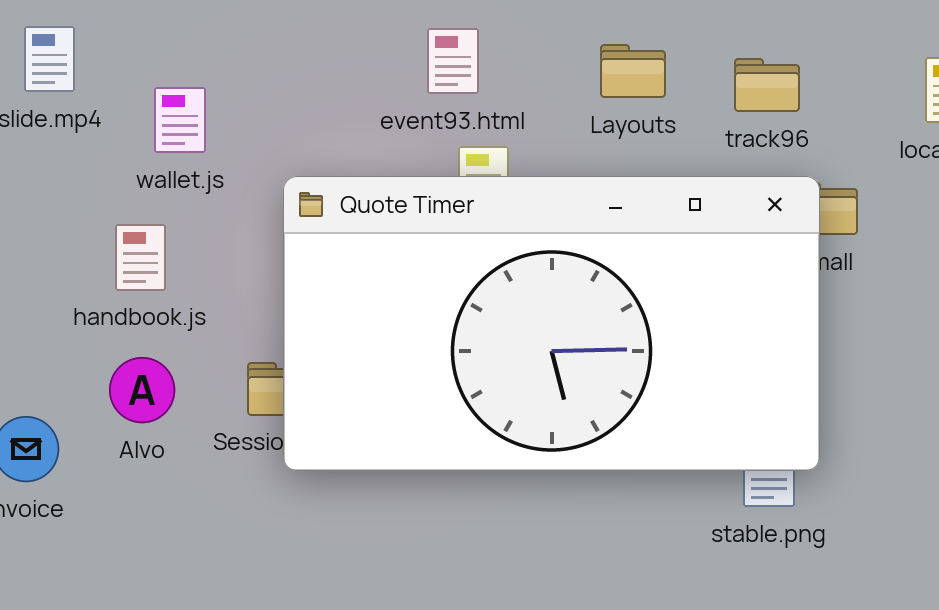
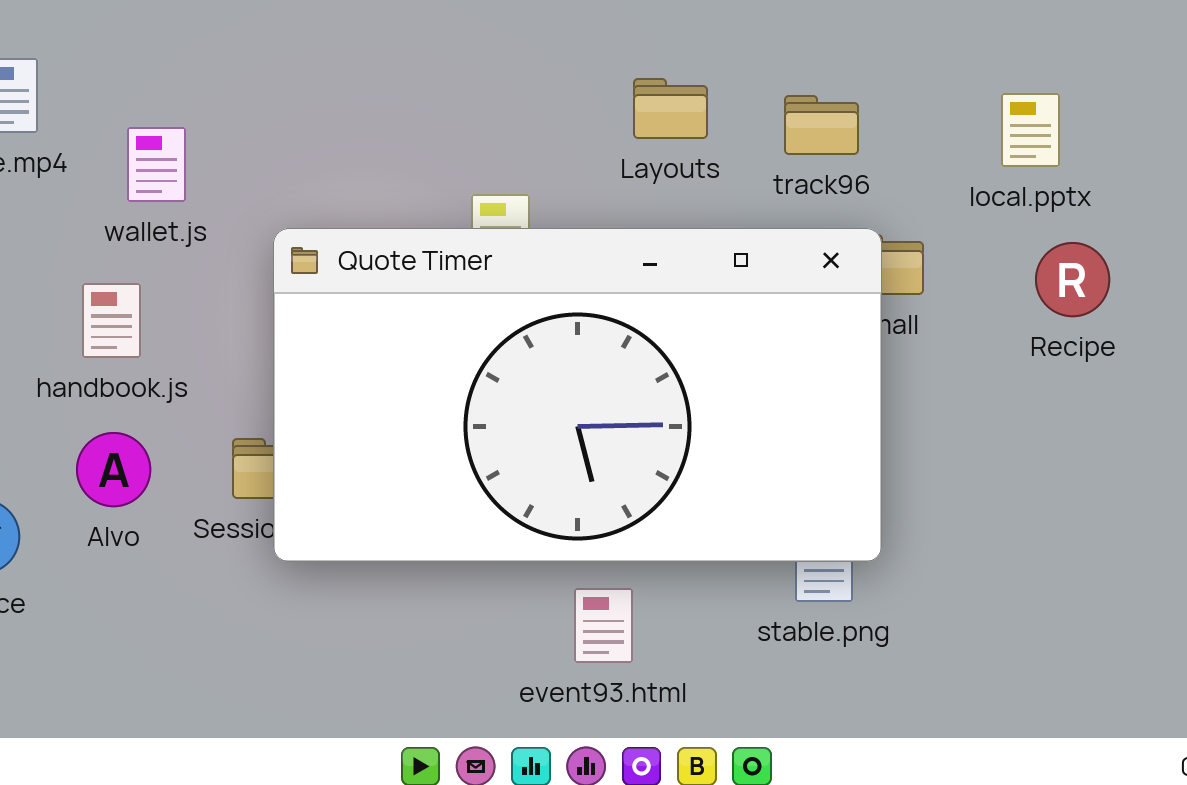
event93.html: [427,28,479,94] -> [574,588,633,663], moved

